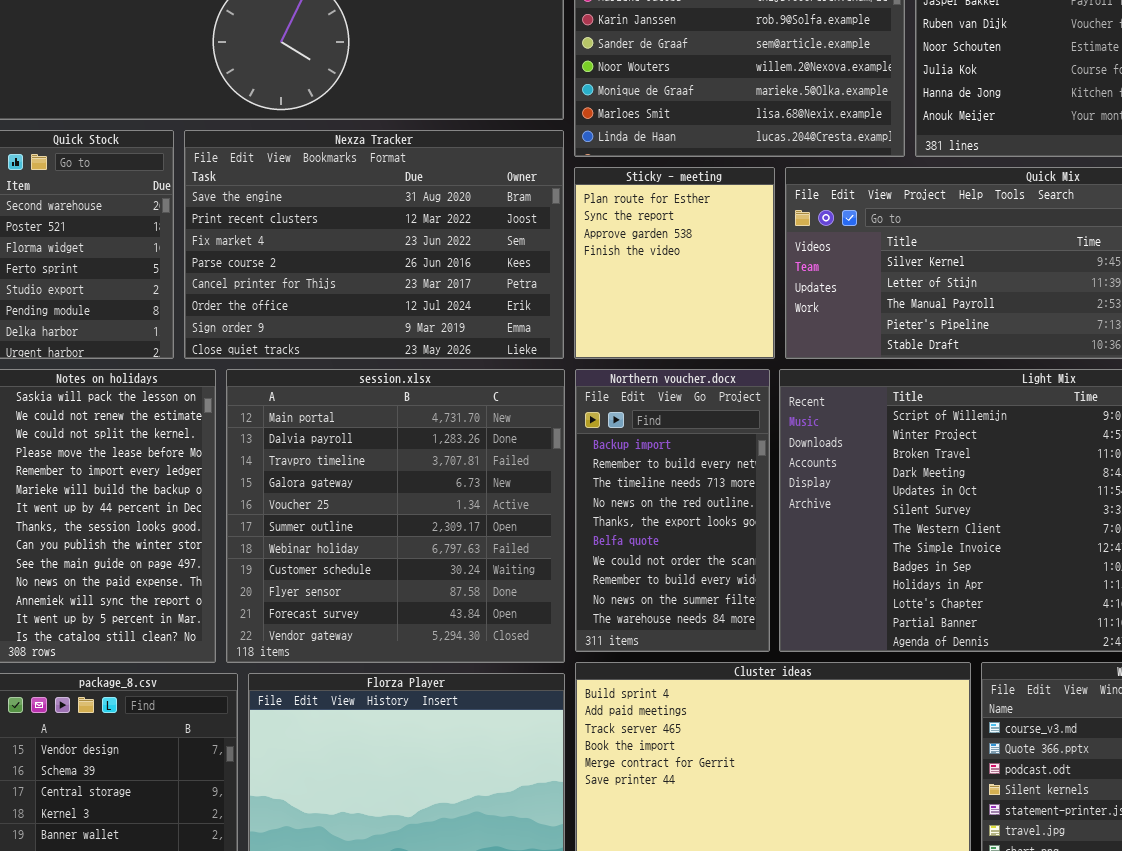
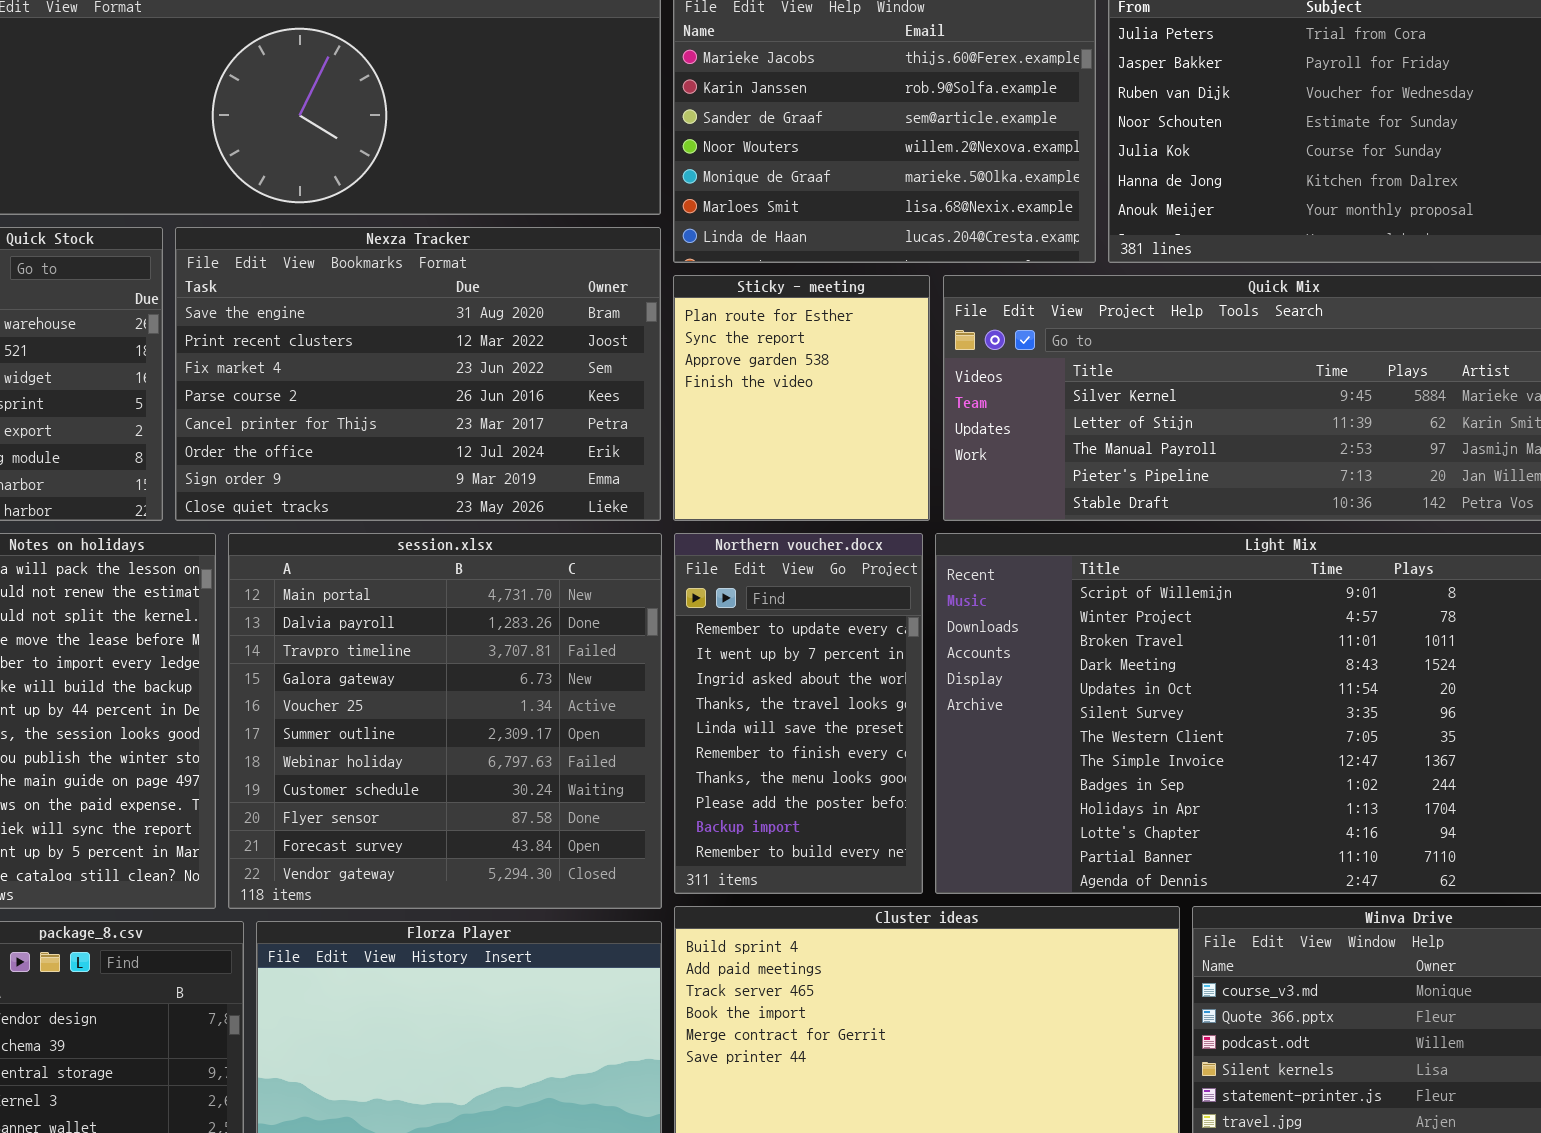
Northern voucher.docx: [575,369,770,652] -> [674,533,923,894], scrolled up 8 rows

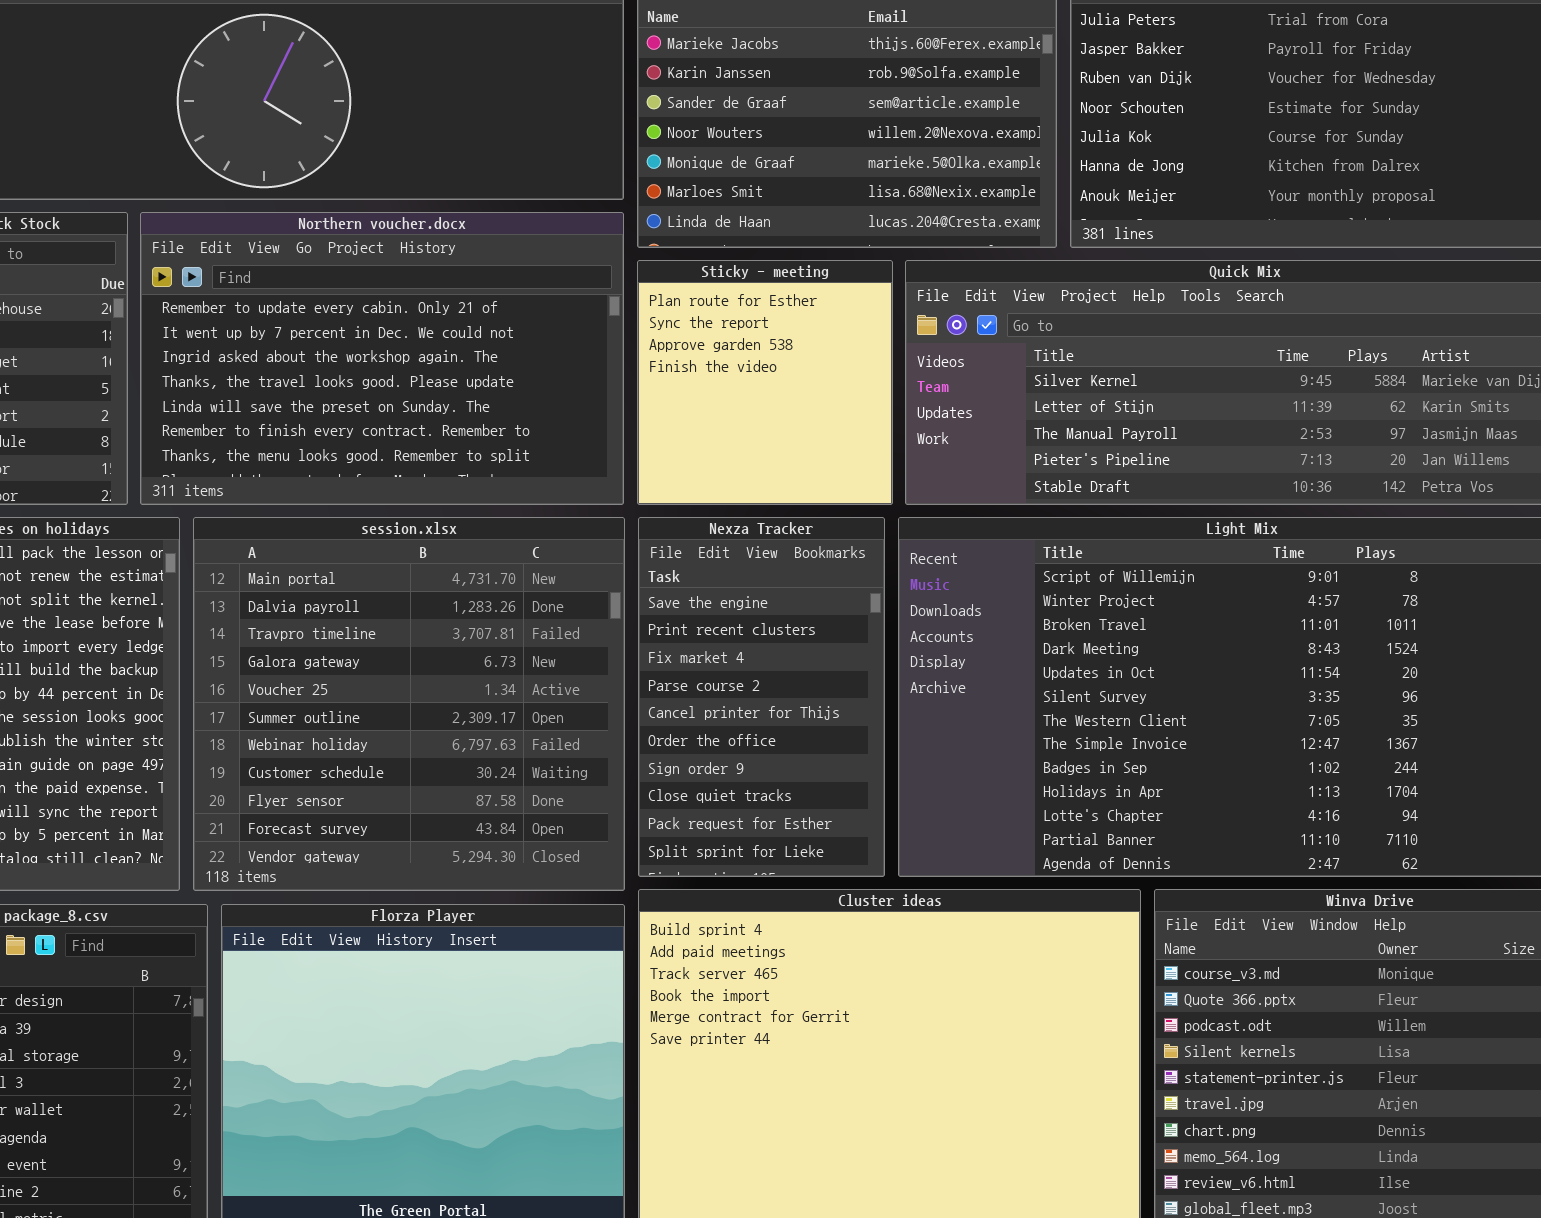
Nexza Tracker: [175,227,661,521] -> [638,517,885,877], moved, resized
Northern voucher.docx: [674,533,923,894] -> [140,212,624,505], moved, resized

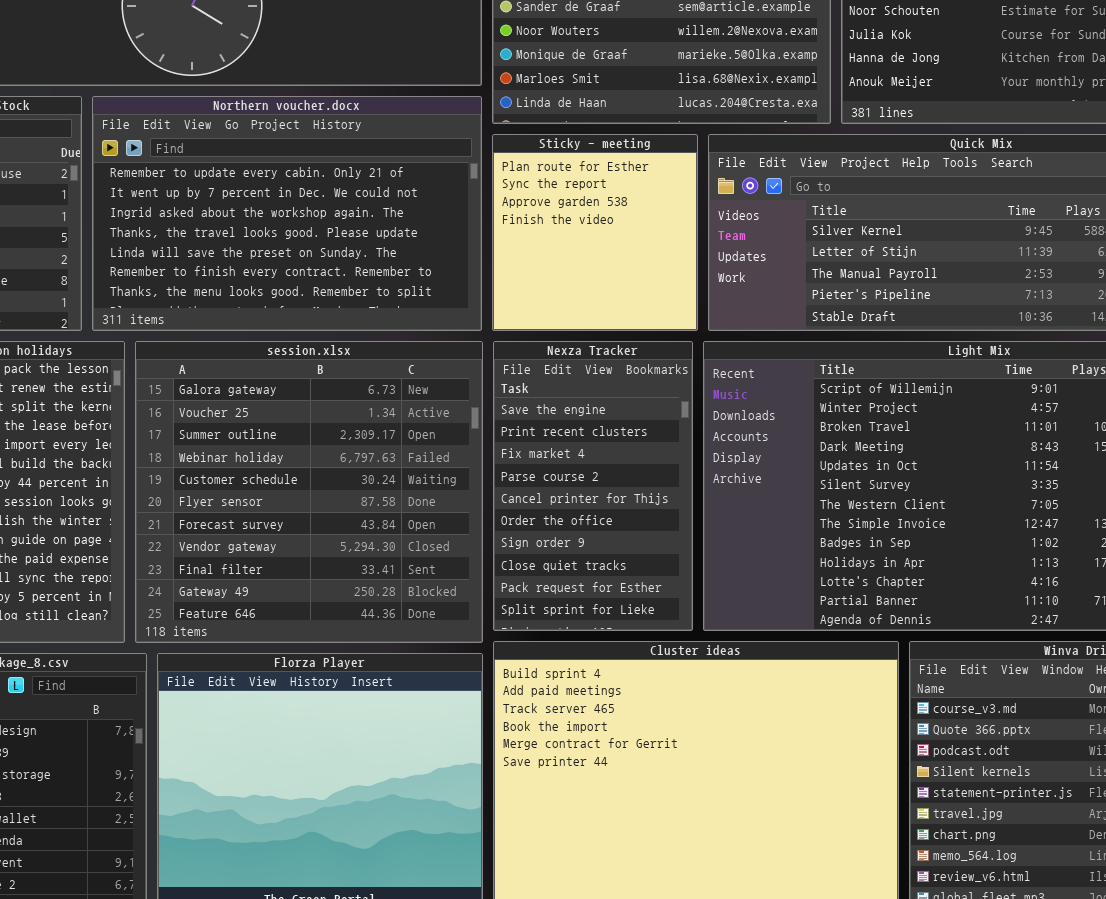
session.xlsx: [193,517,625,891] -> [135,341,483,643], scrolled down 3 rows

